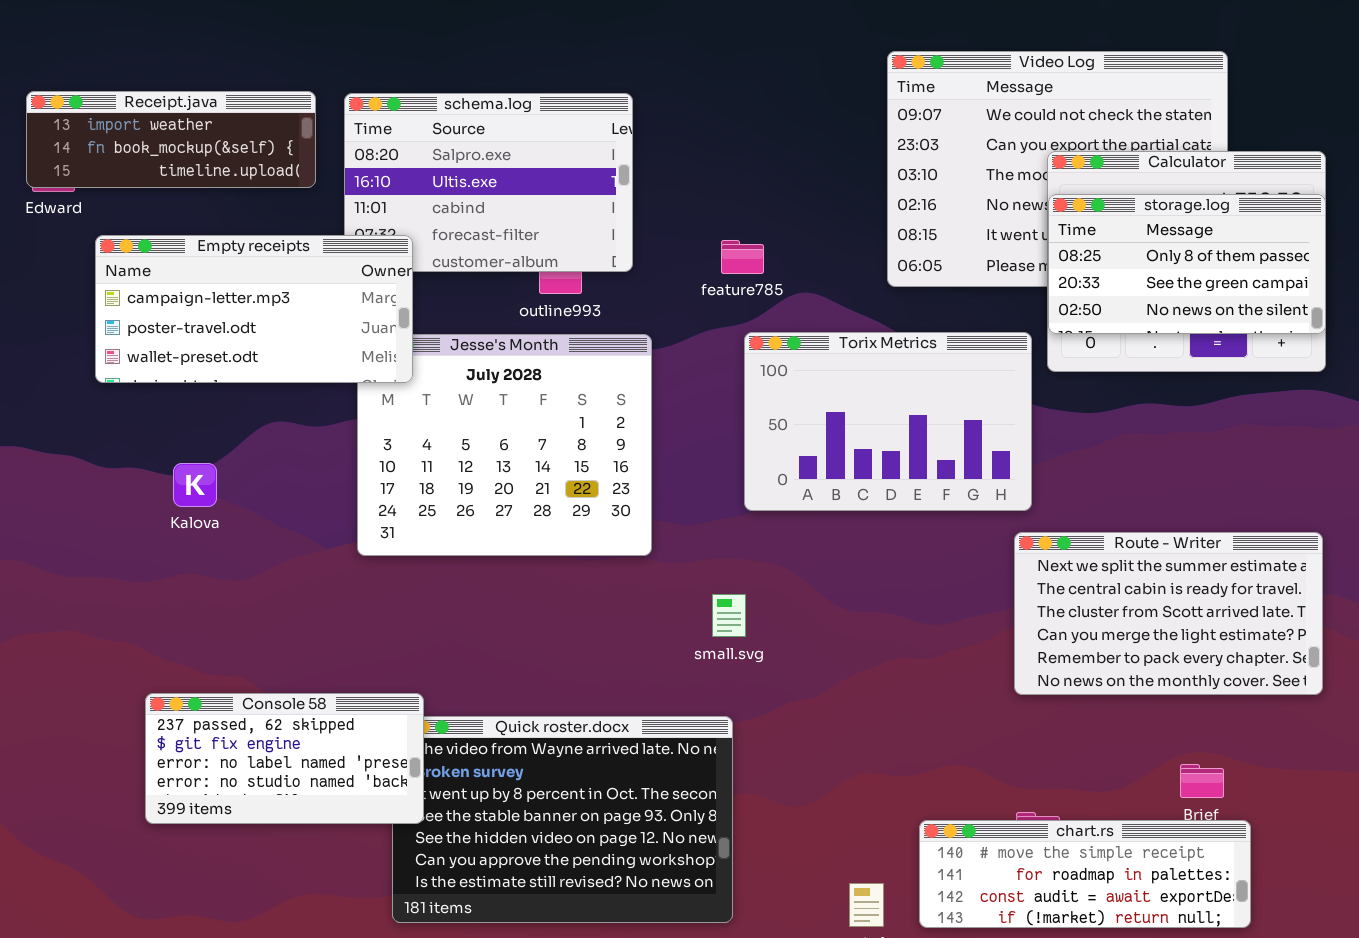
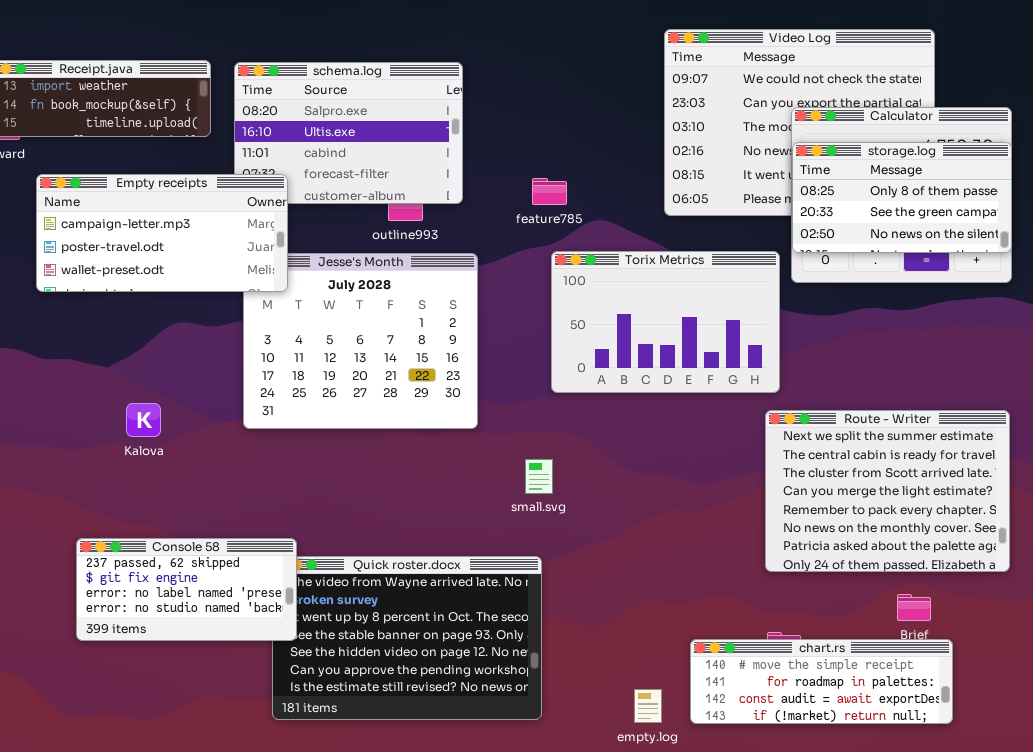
Kalova: [173,463,217,507] -> [126,403,161,437], moved
Route - Writer: [1014,532,1323,695] -> [765,410,1010,572], resized

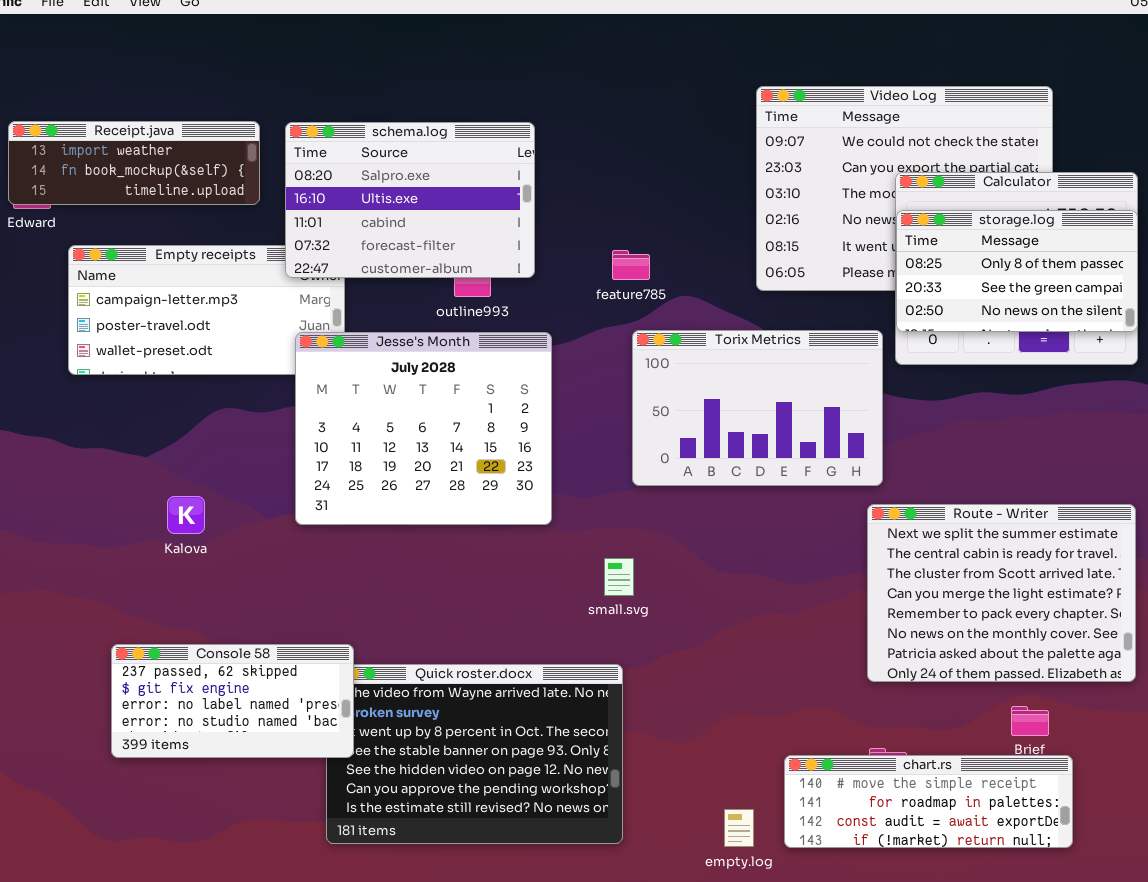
schema.log: [234,62,463,204] -> [285,122,535,278], raised
Jesse's Month: [243,253,478,429] -> [295,332,552,525], raised

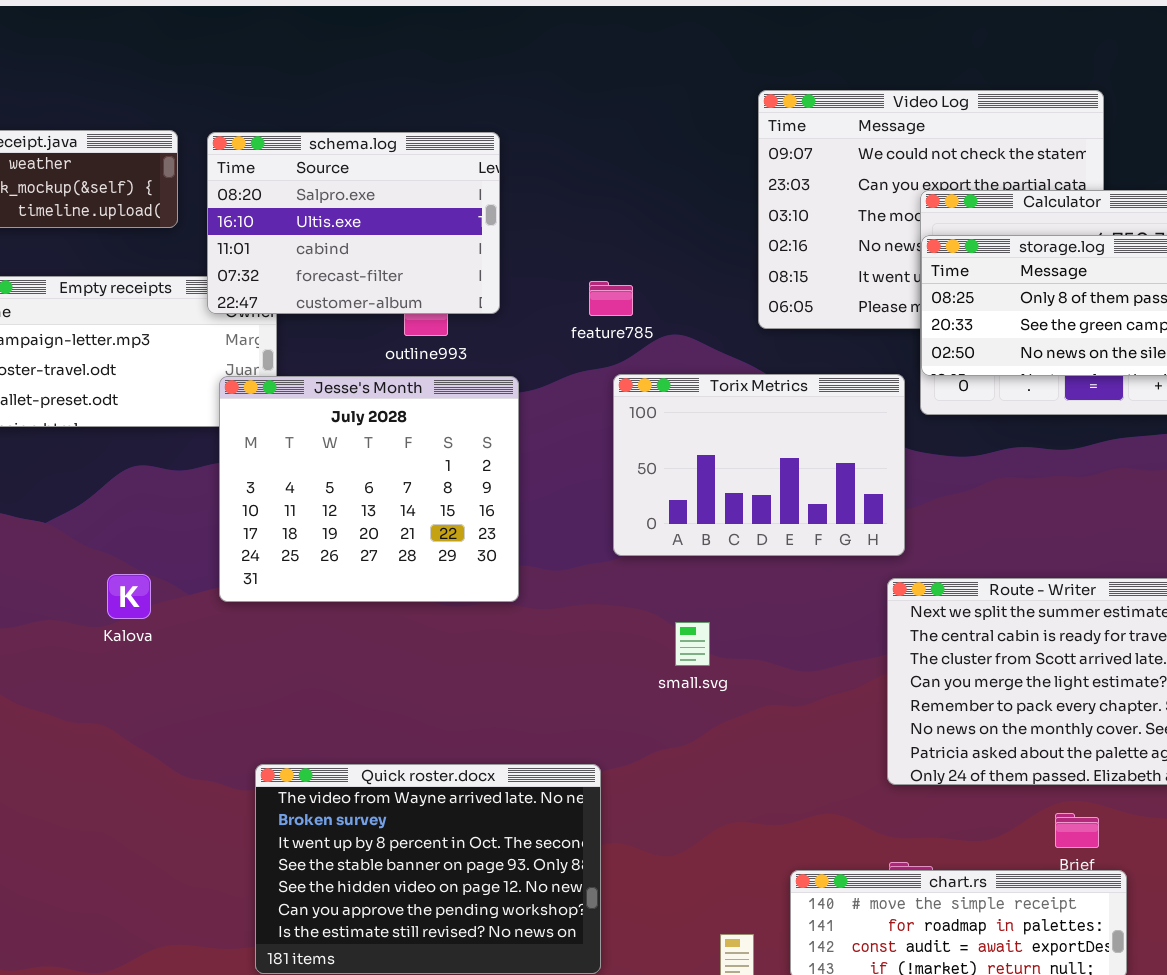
Kalova: [167,496,205,534] -> [107,574,151,619], moved
small.svg: [604,558,634,596] -> [675,622,710,666], moved
Console 58: [111,644,354,758] -> none, closed

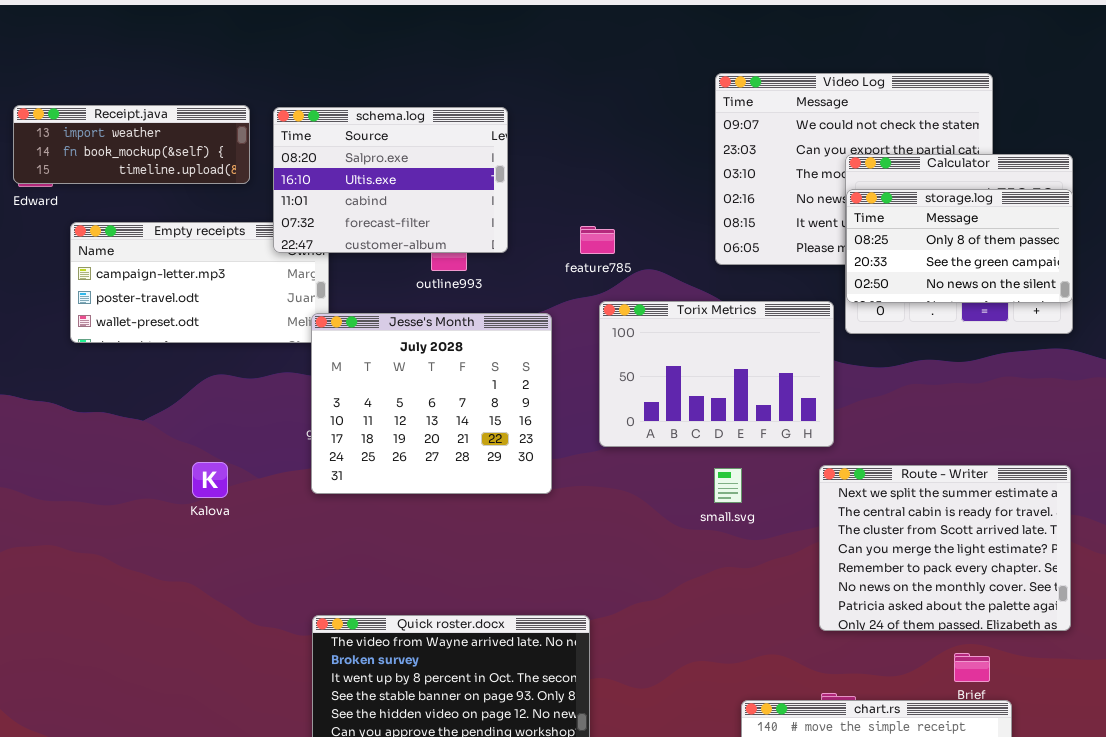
Jesse's Month: [219,376,519,602] -> [311,313,552,494], moved
small.svg: [675,622,710,666] -> [714,468,742,503], moved

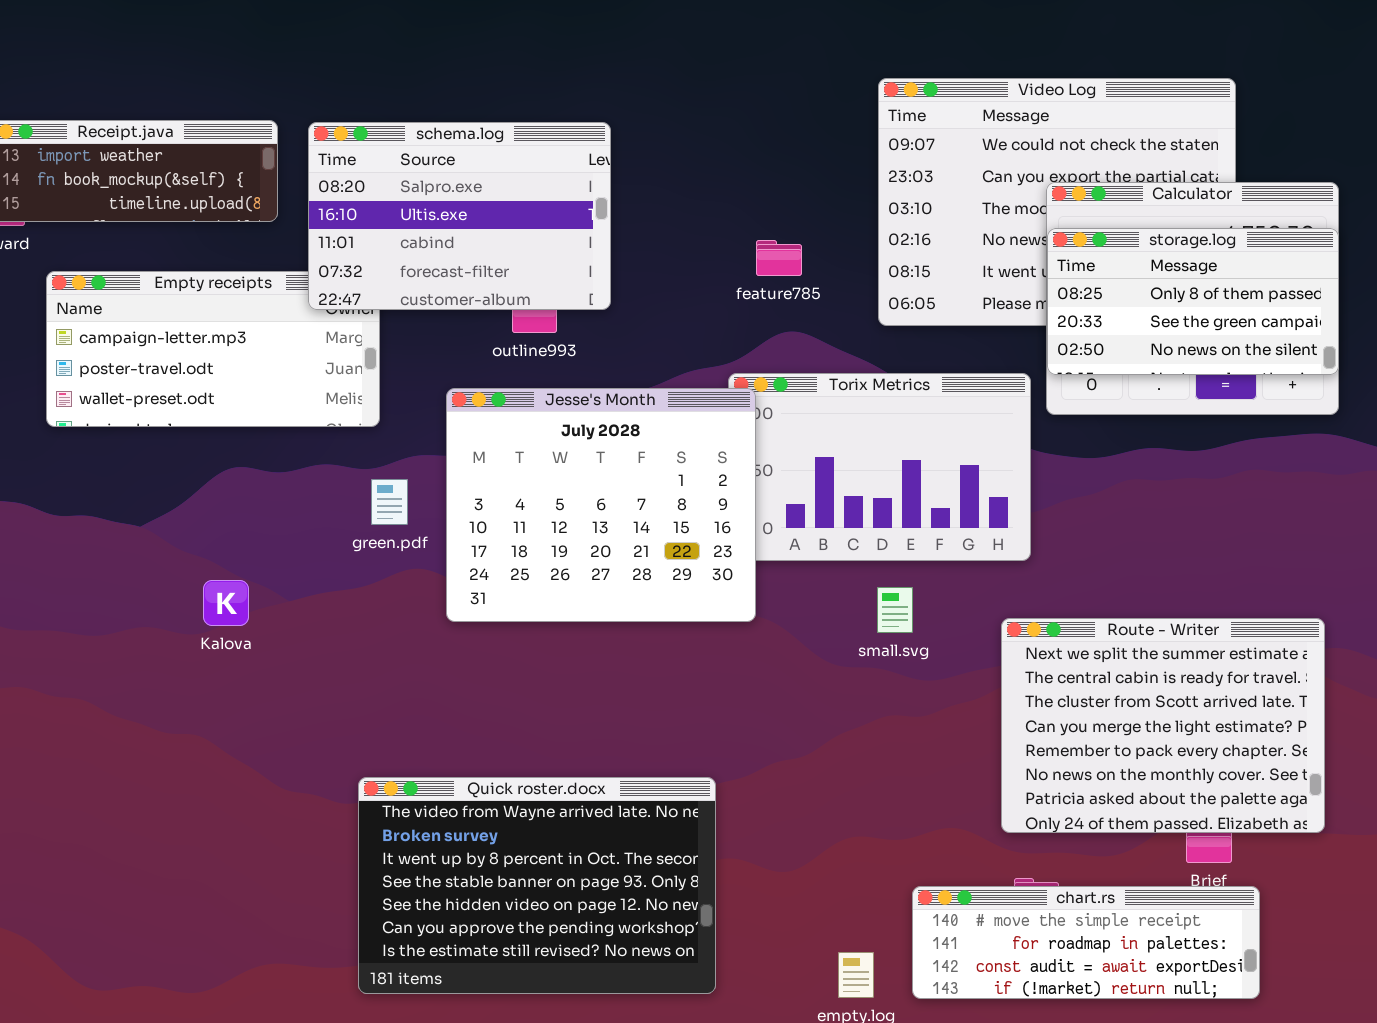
feature785: [580,226,615,254] -> [756,240,802,276], moved
Jesse's Month: [311,313,552,494] -> [446,388,756,622], moved
Route - Writer: [819,465,1071,631] -> [1001,618,1325,833], moved

